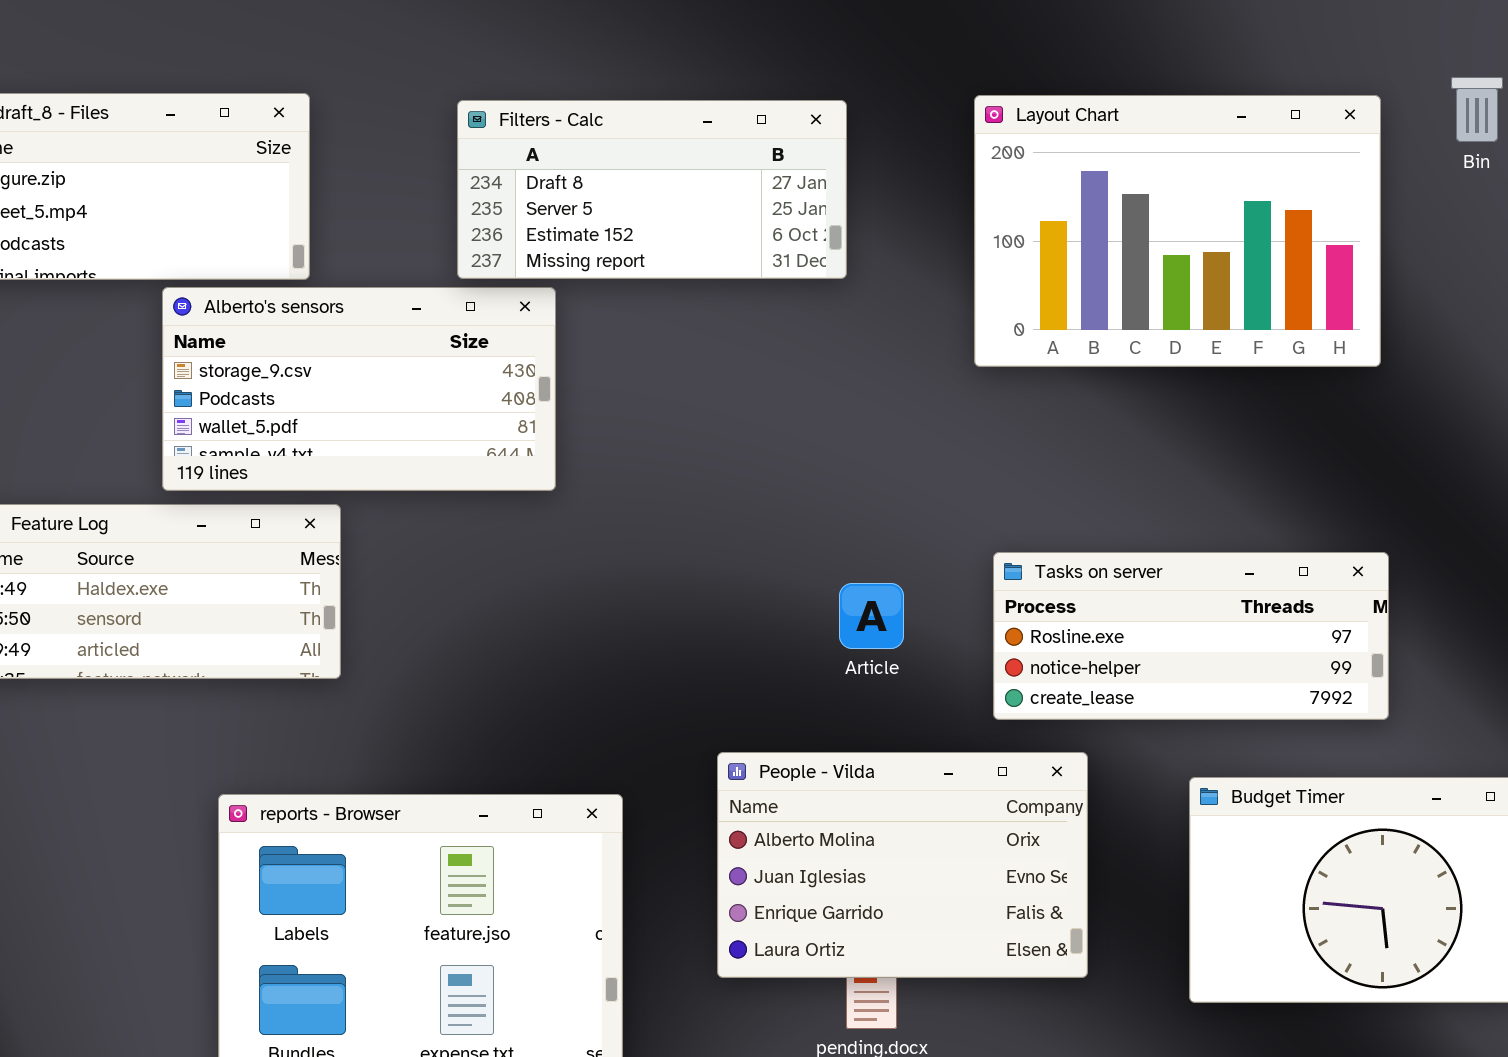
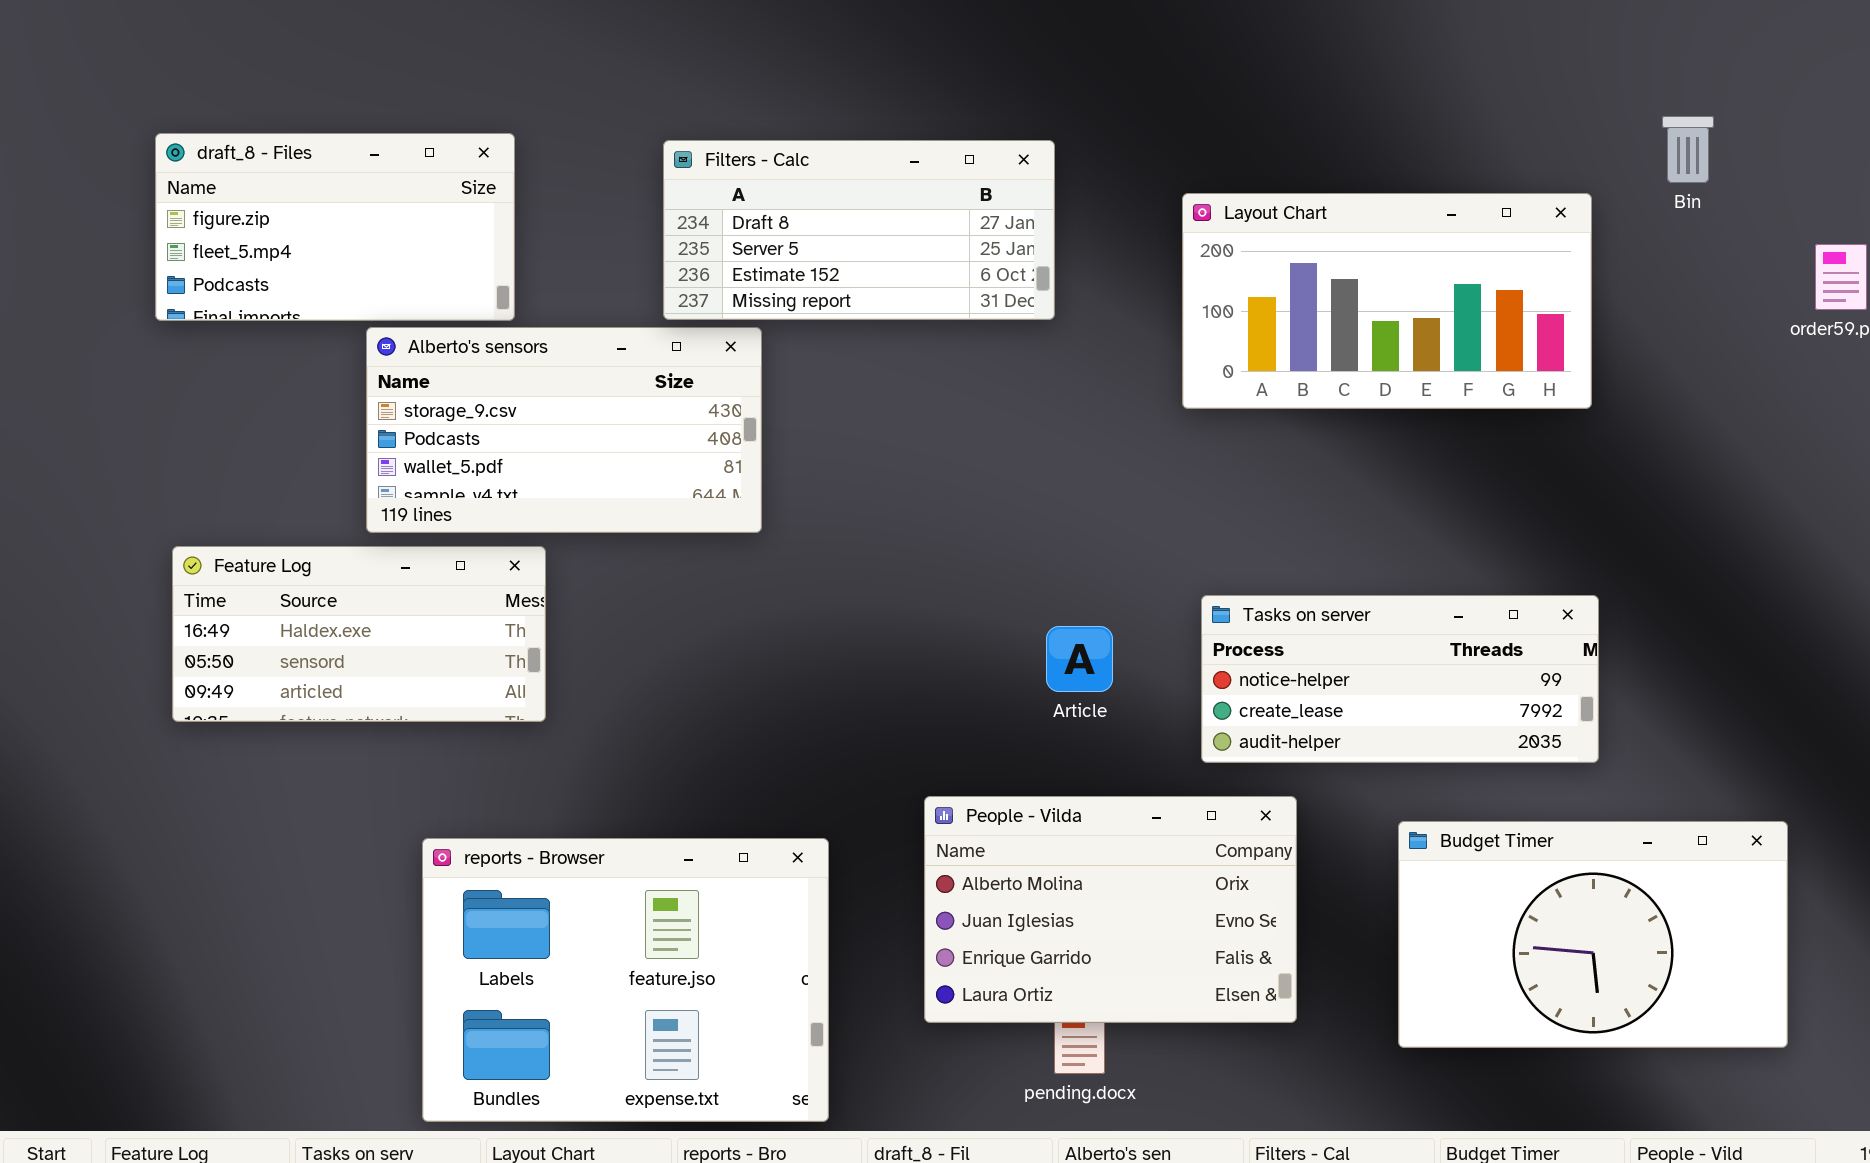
Layout Chart: [974,95,1381,367] -> [1182,193,1592,409], resized
Tasks on server: [993,552,1389,720] -> [1201,595,1599,763], scrolled down 1 row

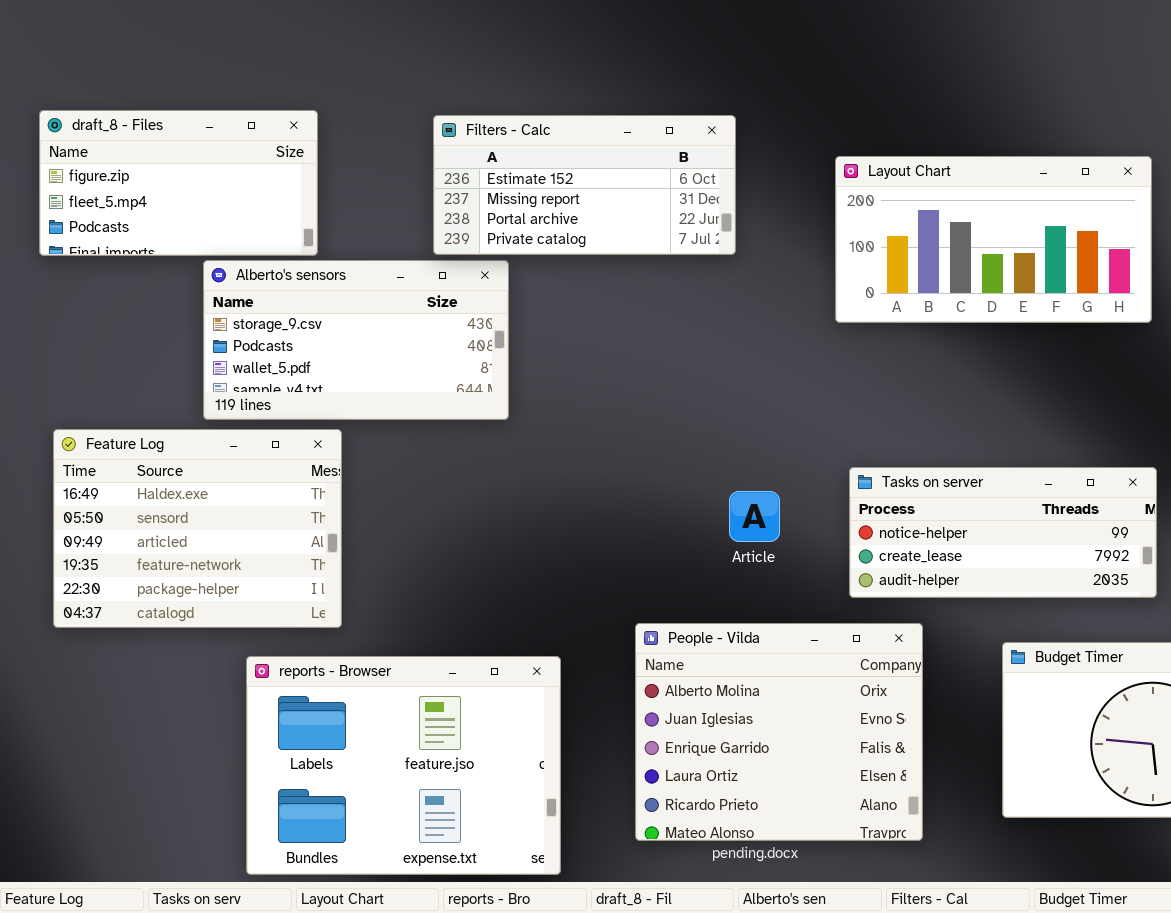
Filters - Calc: [663,140,1055,320] -> [433,115,736,255], scrolled down 2 rows
Feature Log: [172,546,546,722] -> [53,429,342,628], resized
People - Vilda: [924,796,1297,1023] -> [635,623,923,841], resized

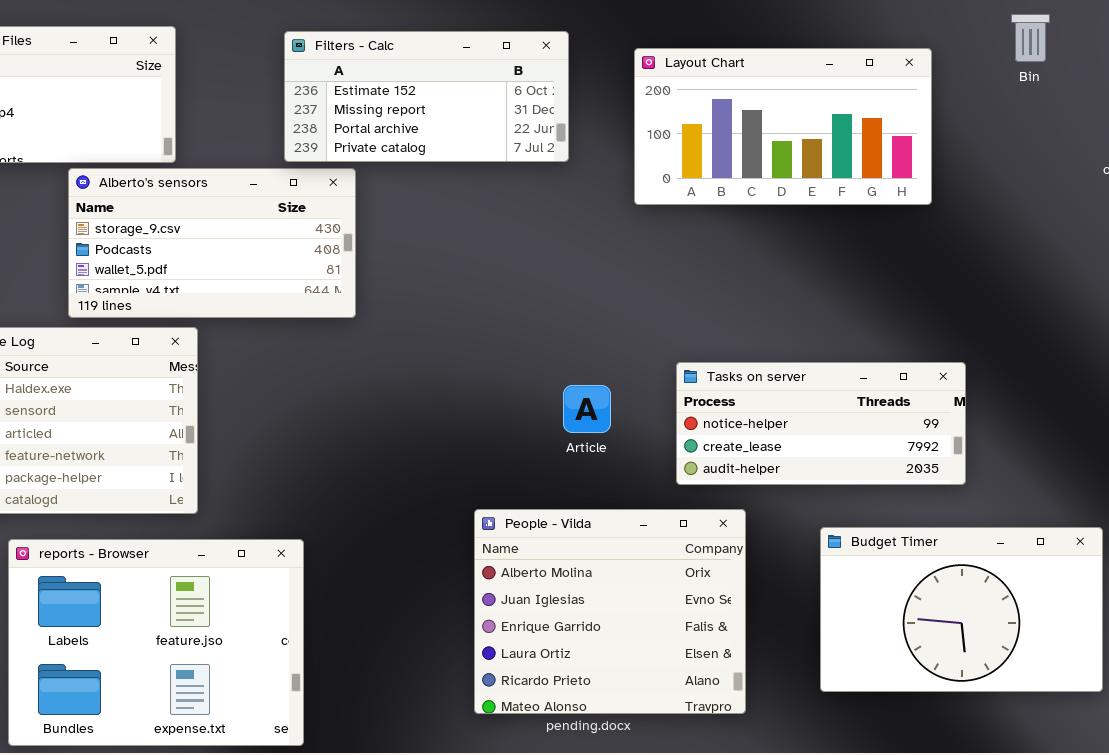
Layout Chart: [835,156,1152,323] -> [634,48,932,205], moved
reports - Browser: [246,656,561,875] -> [8,539,304,746], moved

